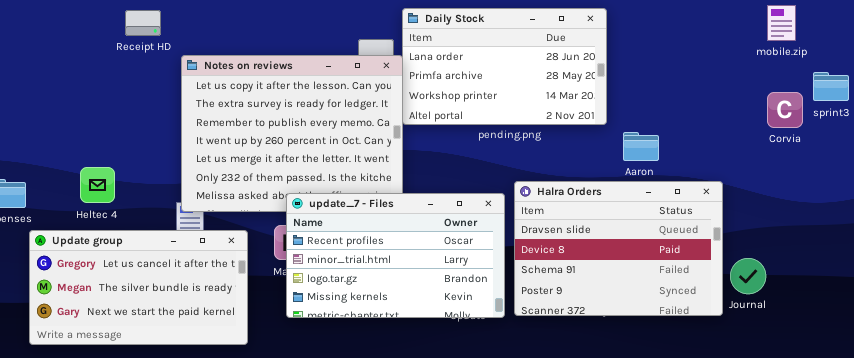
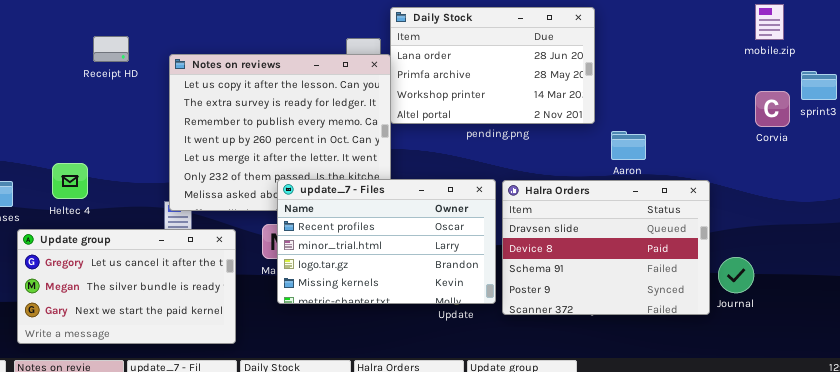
Receipt HD: [125,10,161,36] -> [93,36,129,62], moved
Heltec 4: [80,167,115,203] -> [52,163,88,199], moved
update_7 - Files: [286,193,505,318] -> [277,179,496,304], moved

